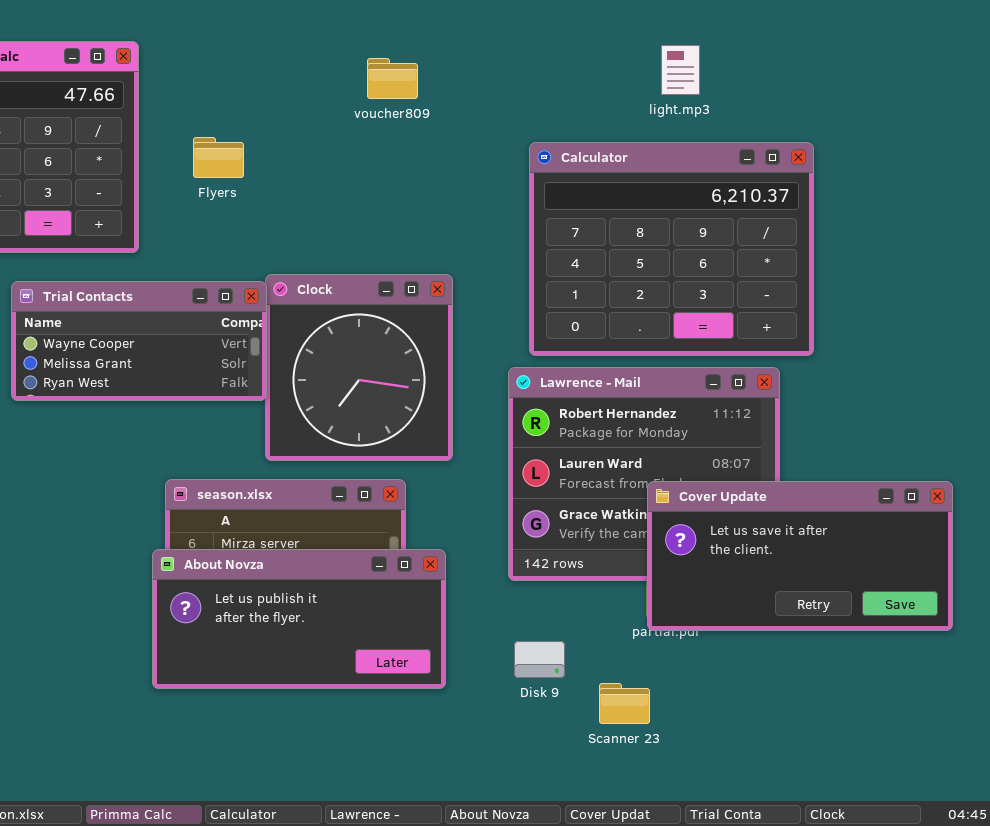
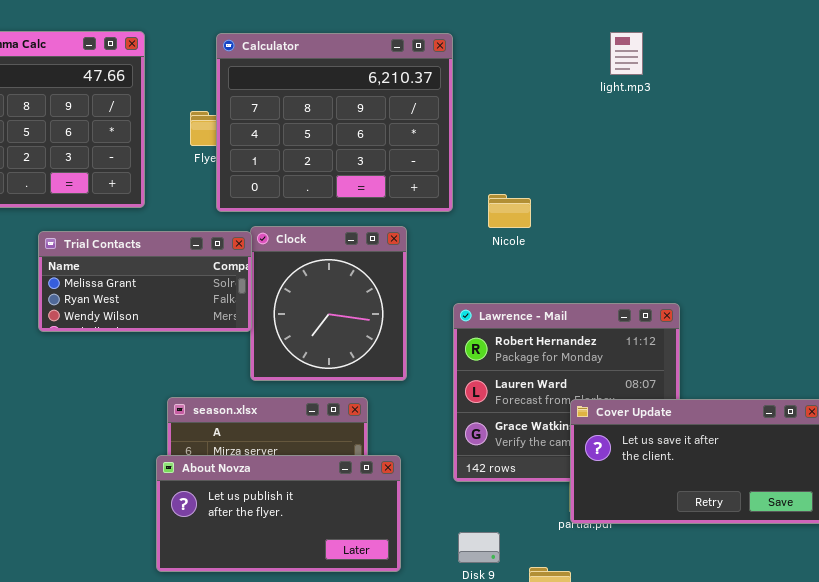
light.mp3: [661,45,700,95] -> [610,32,643,75], moved
Calculator: [529,142,814,356] -> [216,33,453,212], moved
Trial Contacts: [11,281,267,401] -> [38,231,252,332], scrolled down 1 row

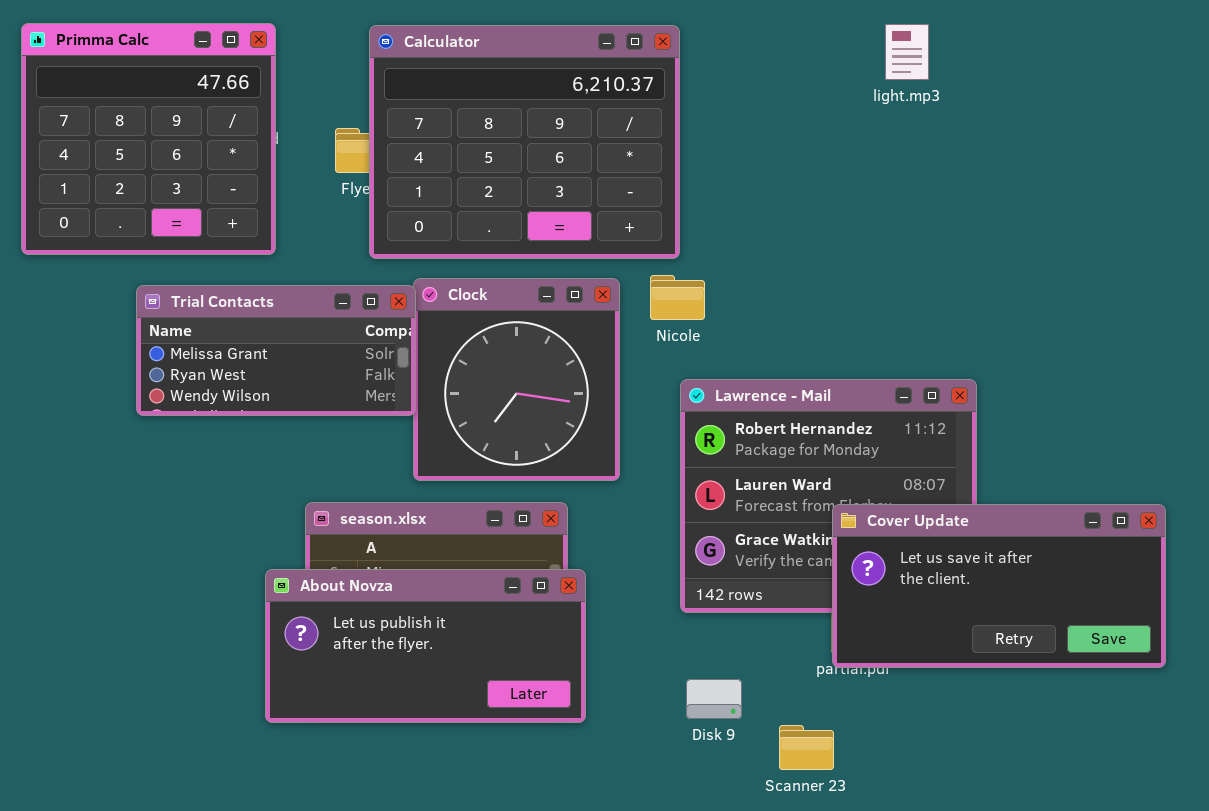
Nicole: [488,194,531,228] -> [650,275,705,320], moved
About Novza: [156,455,401,572] -> [265,569,586,723], moved

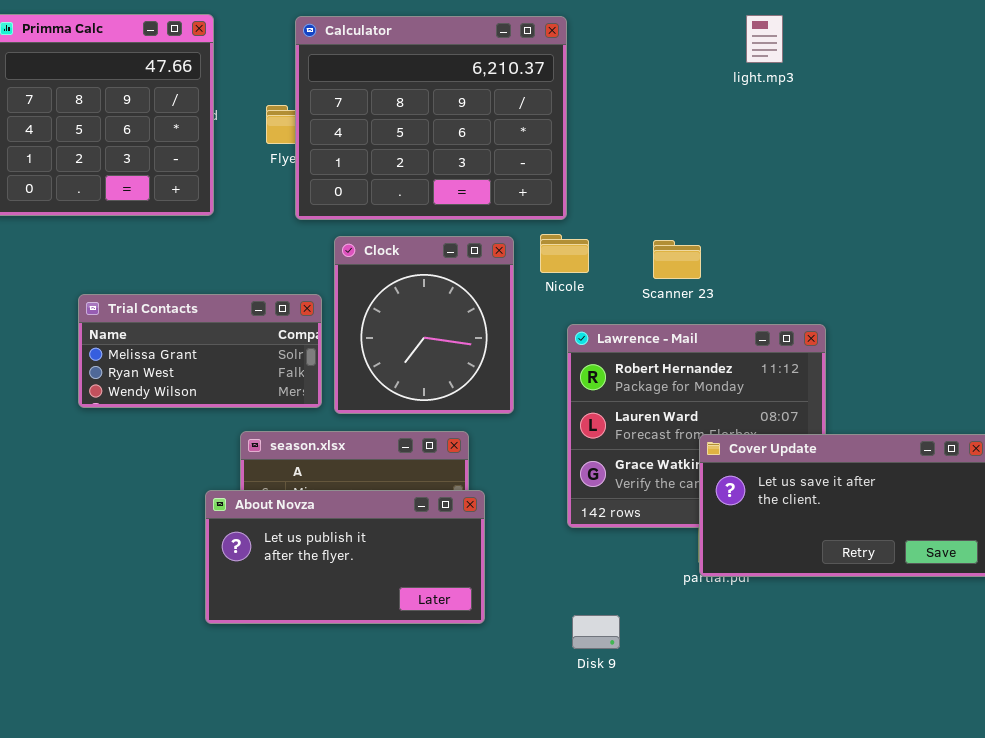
Trial Contacts: [136,285,416,416] -> [78,294,322,408], moved
Disk 9: [686,679,742,719] -> [572,615,620,649], moved
Scanner 23: [779,725,834,770] -> [653,240,701,279], moved

